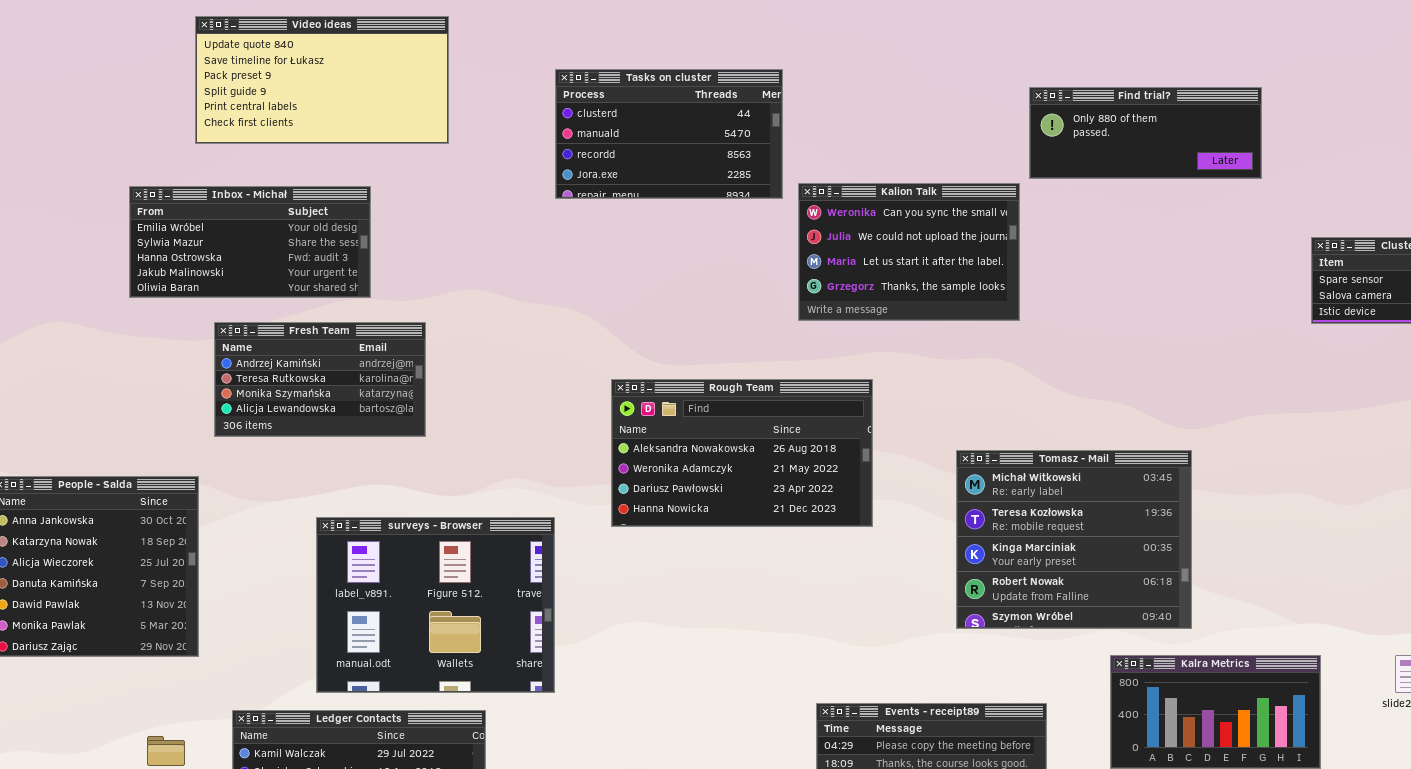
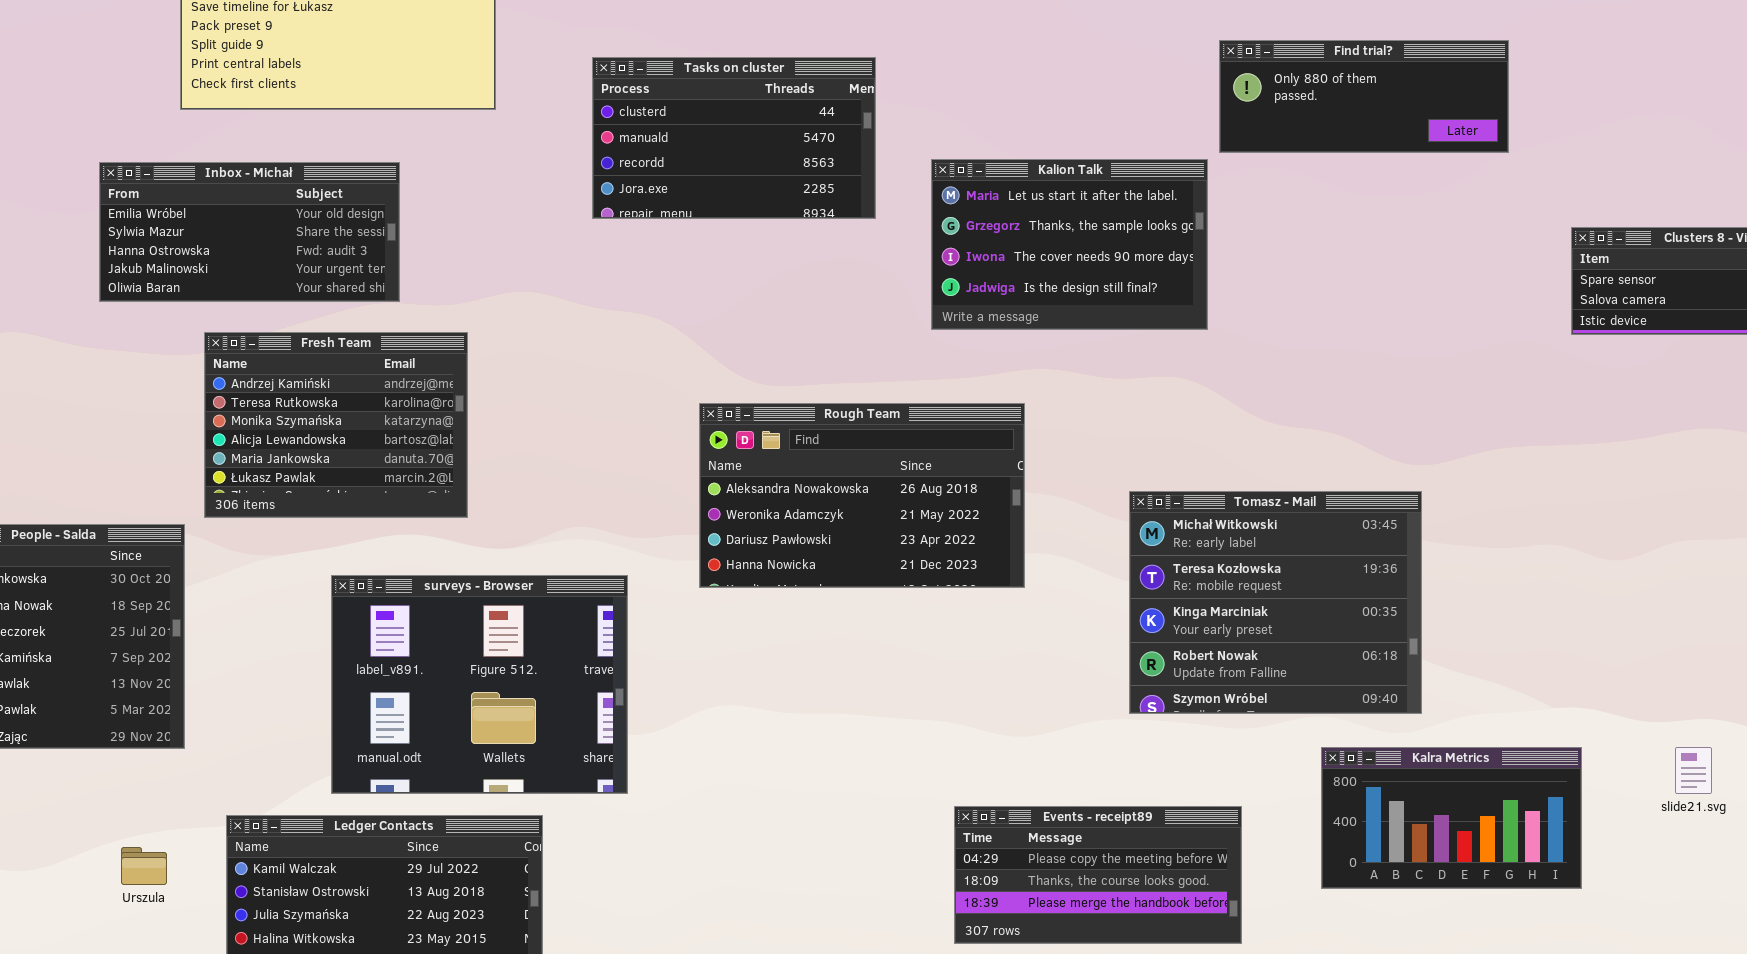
Tasks on cluster: [555,69,783,199] -> [592,57,876,219], moved
Kalion Talk: [798,183,1020,321] -> [931,159,1208,330], scrolled down 2 rows
Fresh Team: [214,322,426,437] -> [204,332,468,518], resized

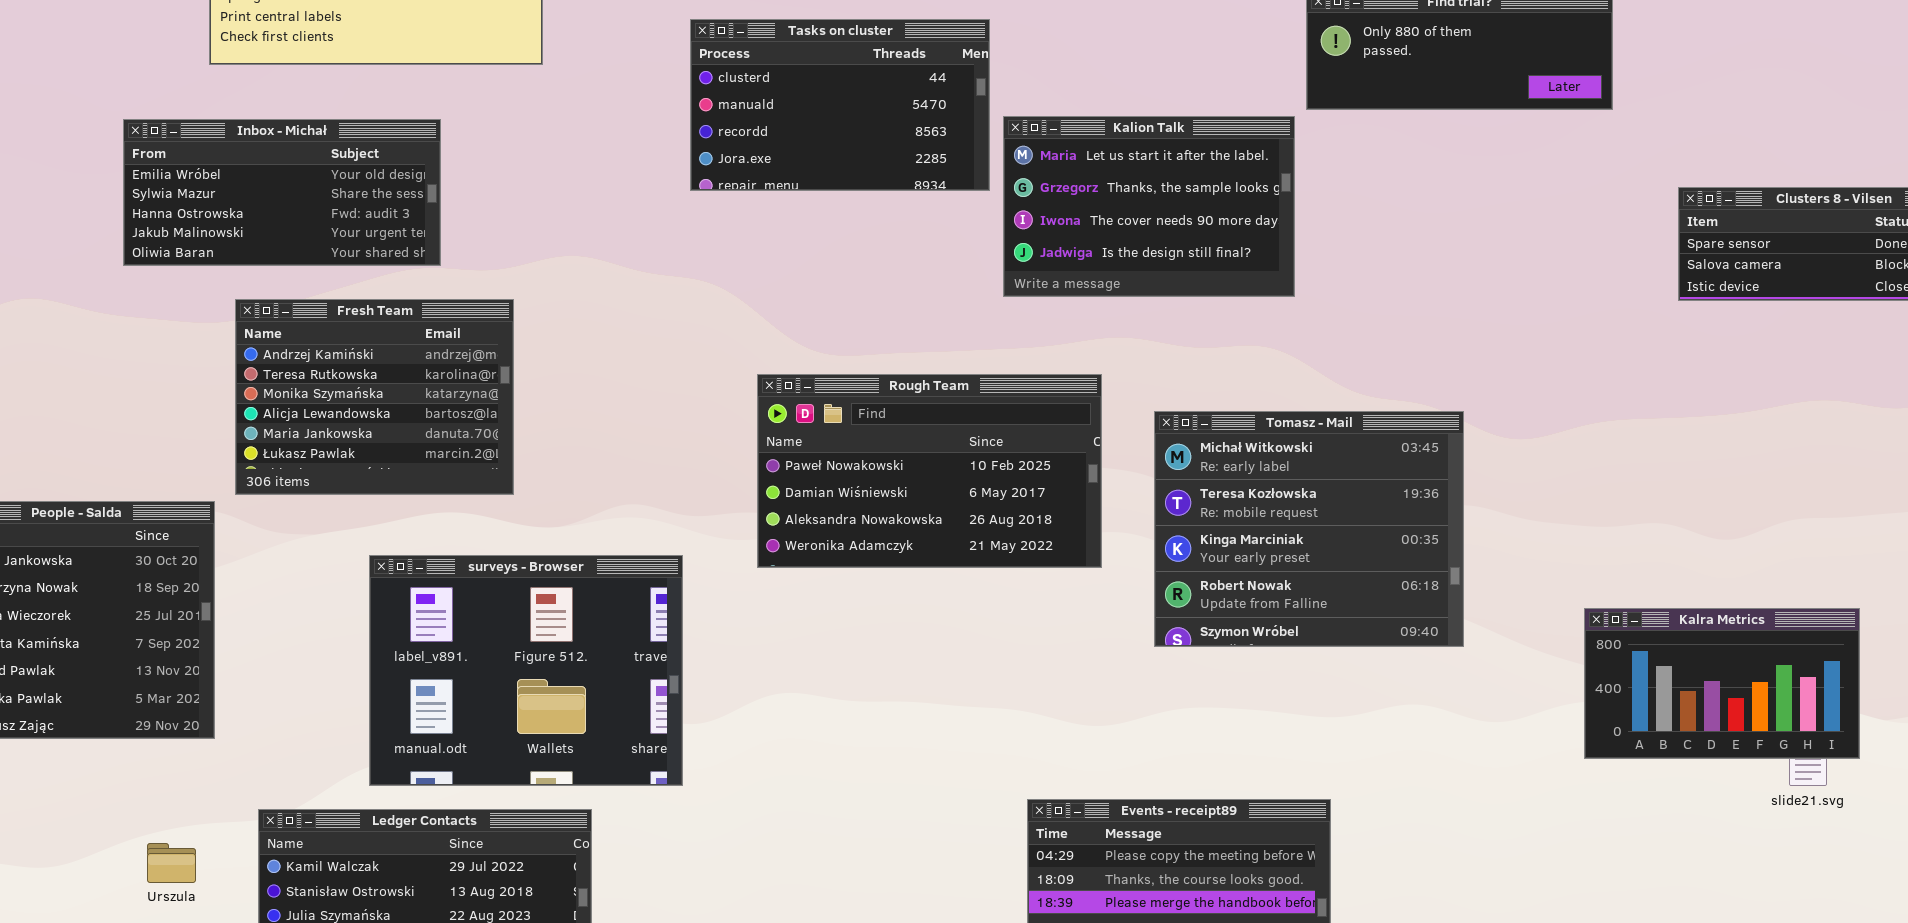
Tasks on cluster: [592,57,876,219] -> [690,19,990,191], moved
Rough Team: [699,403,1025,588] -> [757,374,1102,568], scrolled up 2 rows
Tomasz - Mail: [1129,491,1422,714] -> [1154,411,1464,647], moved
Kalra Metrics: [1321,747,1582,889] -> [1584,608,1860,759], moved

